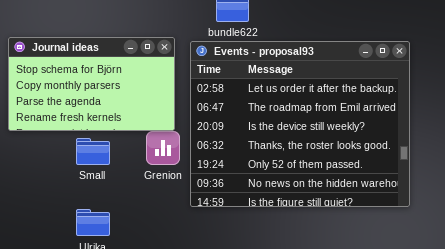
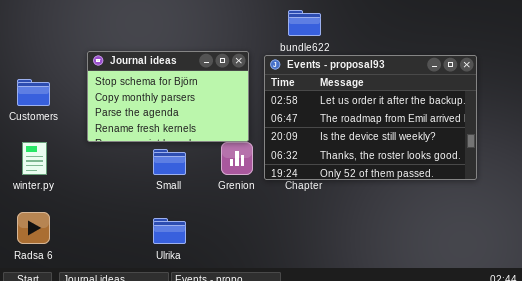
Events - proposal93: [190,41,410,207] -> [264,55,477,180], resized

